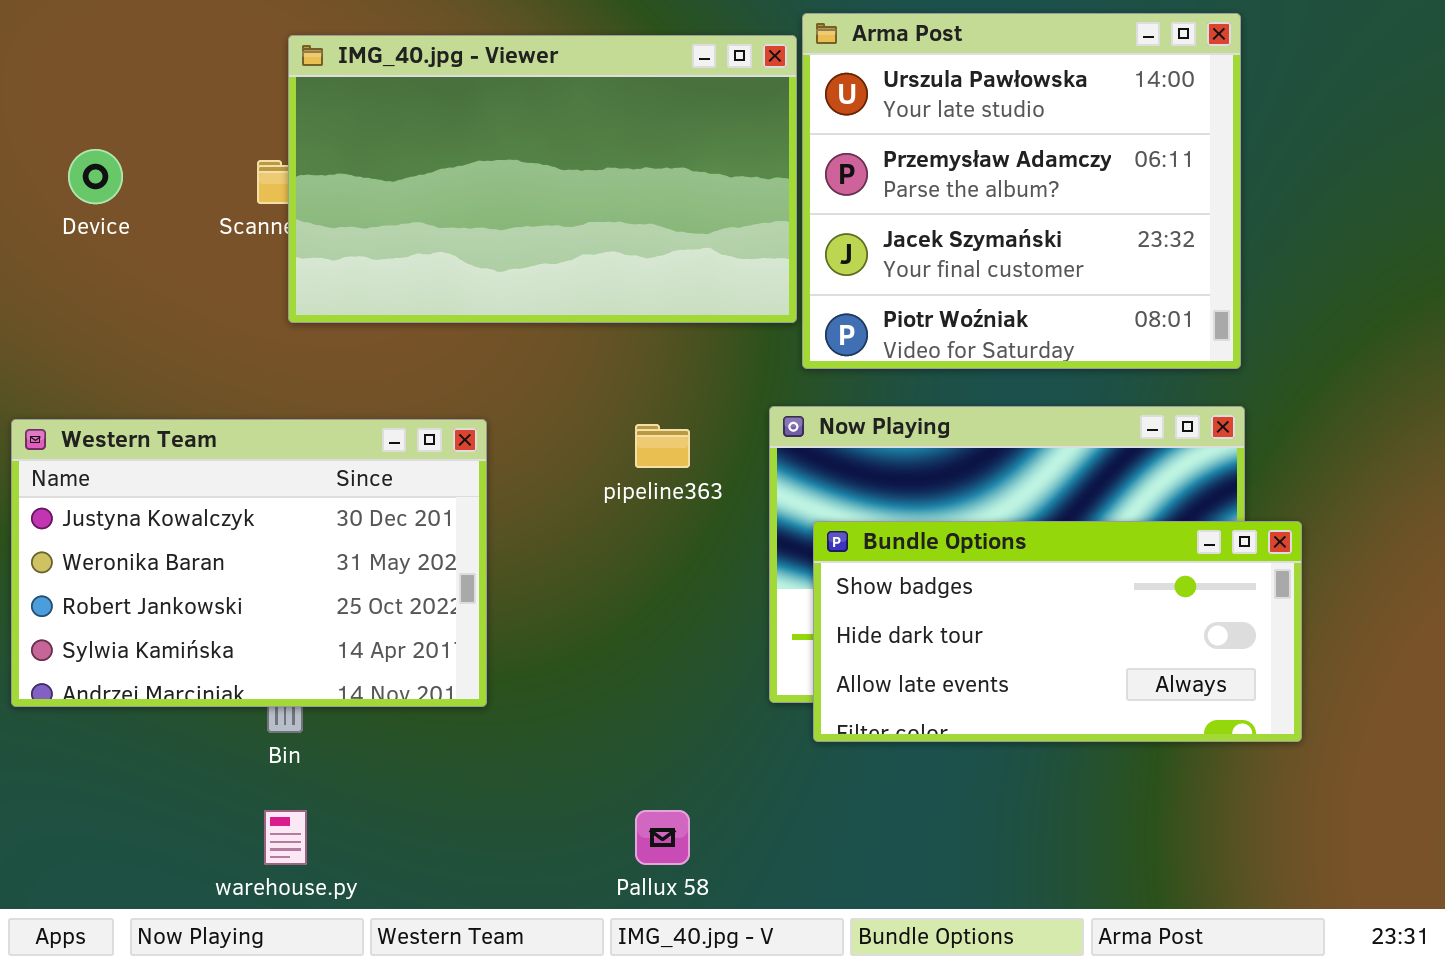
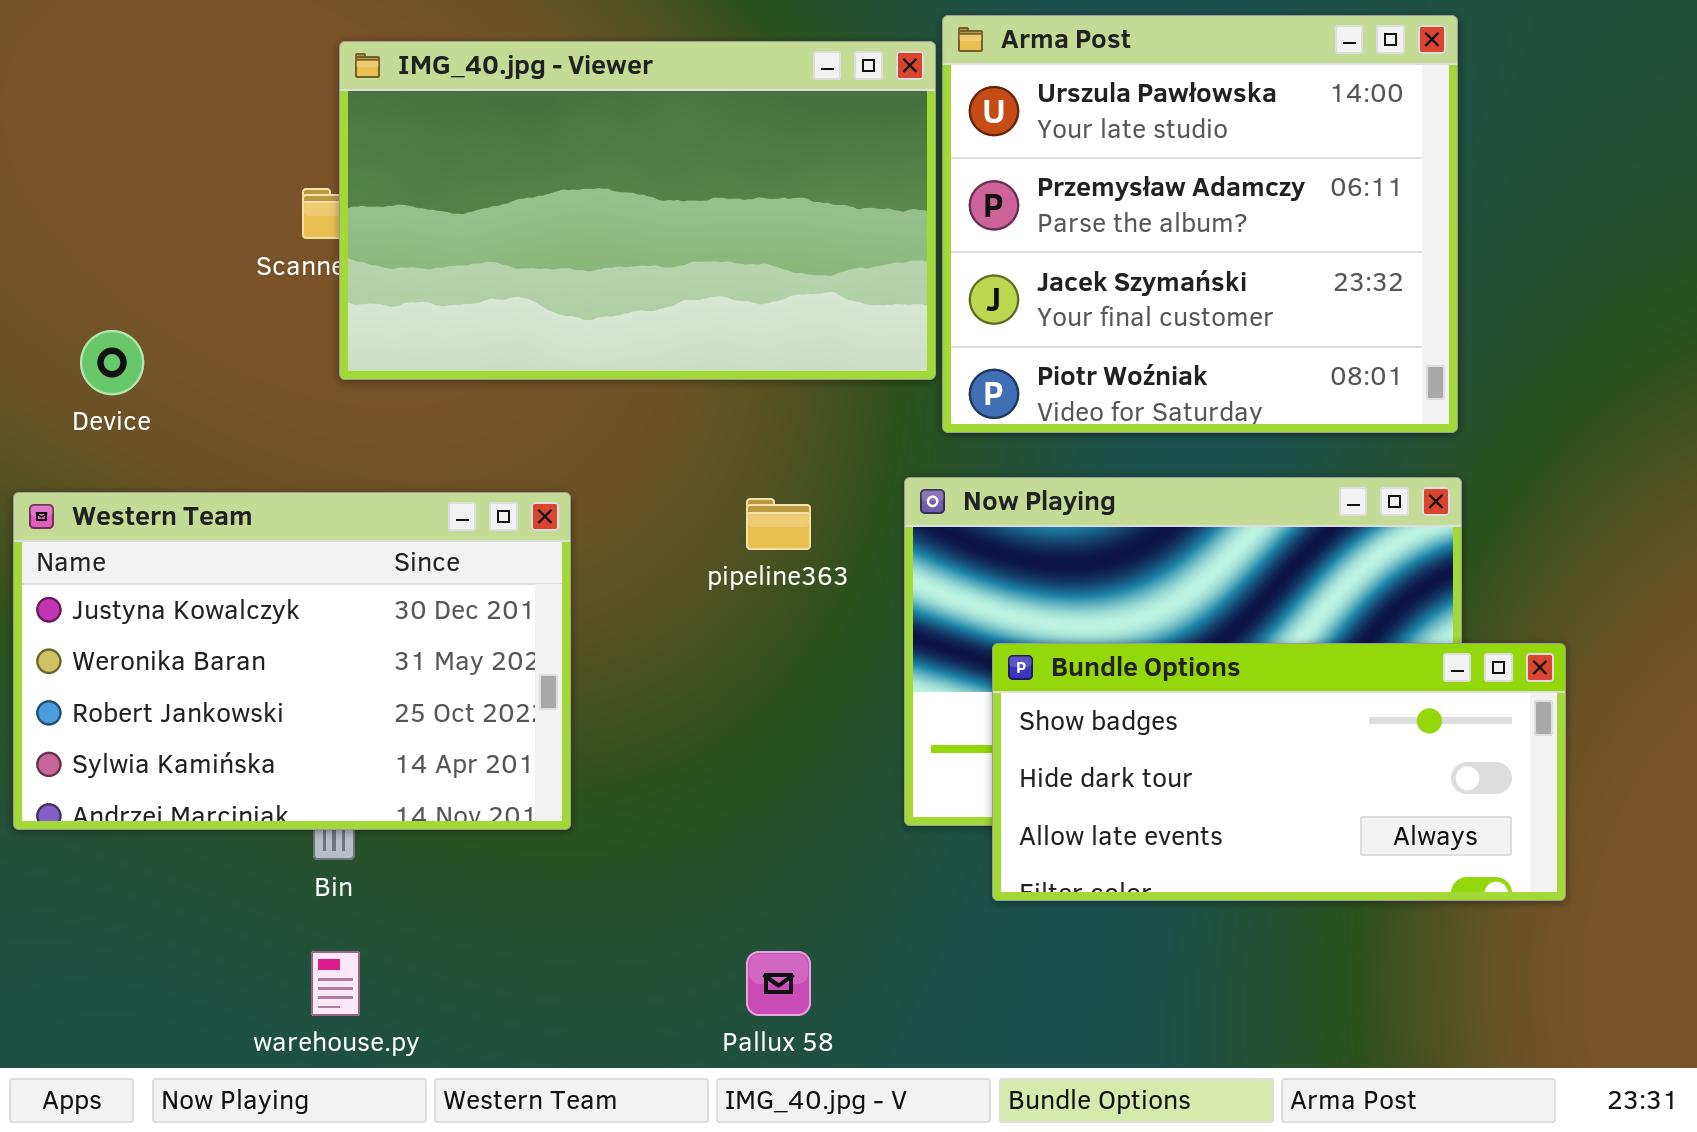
Device: [68,149,123,204] -> [80,330,144,395], moved
Bundle Options: [813,521,1302,742] -> [992,643,1566,901], moved

